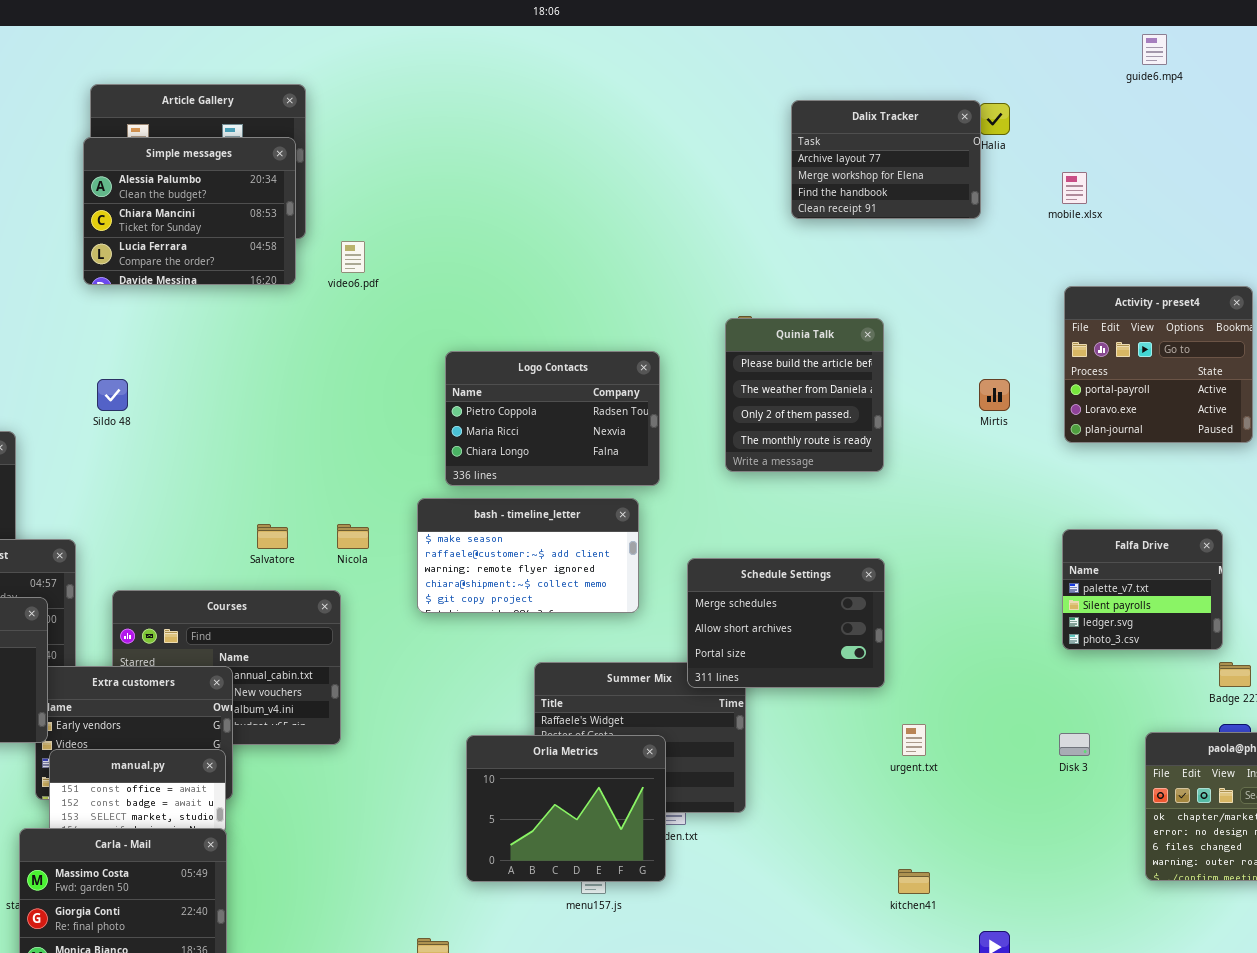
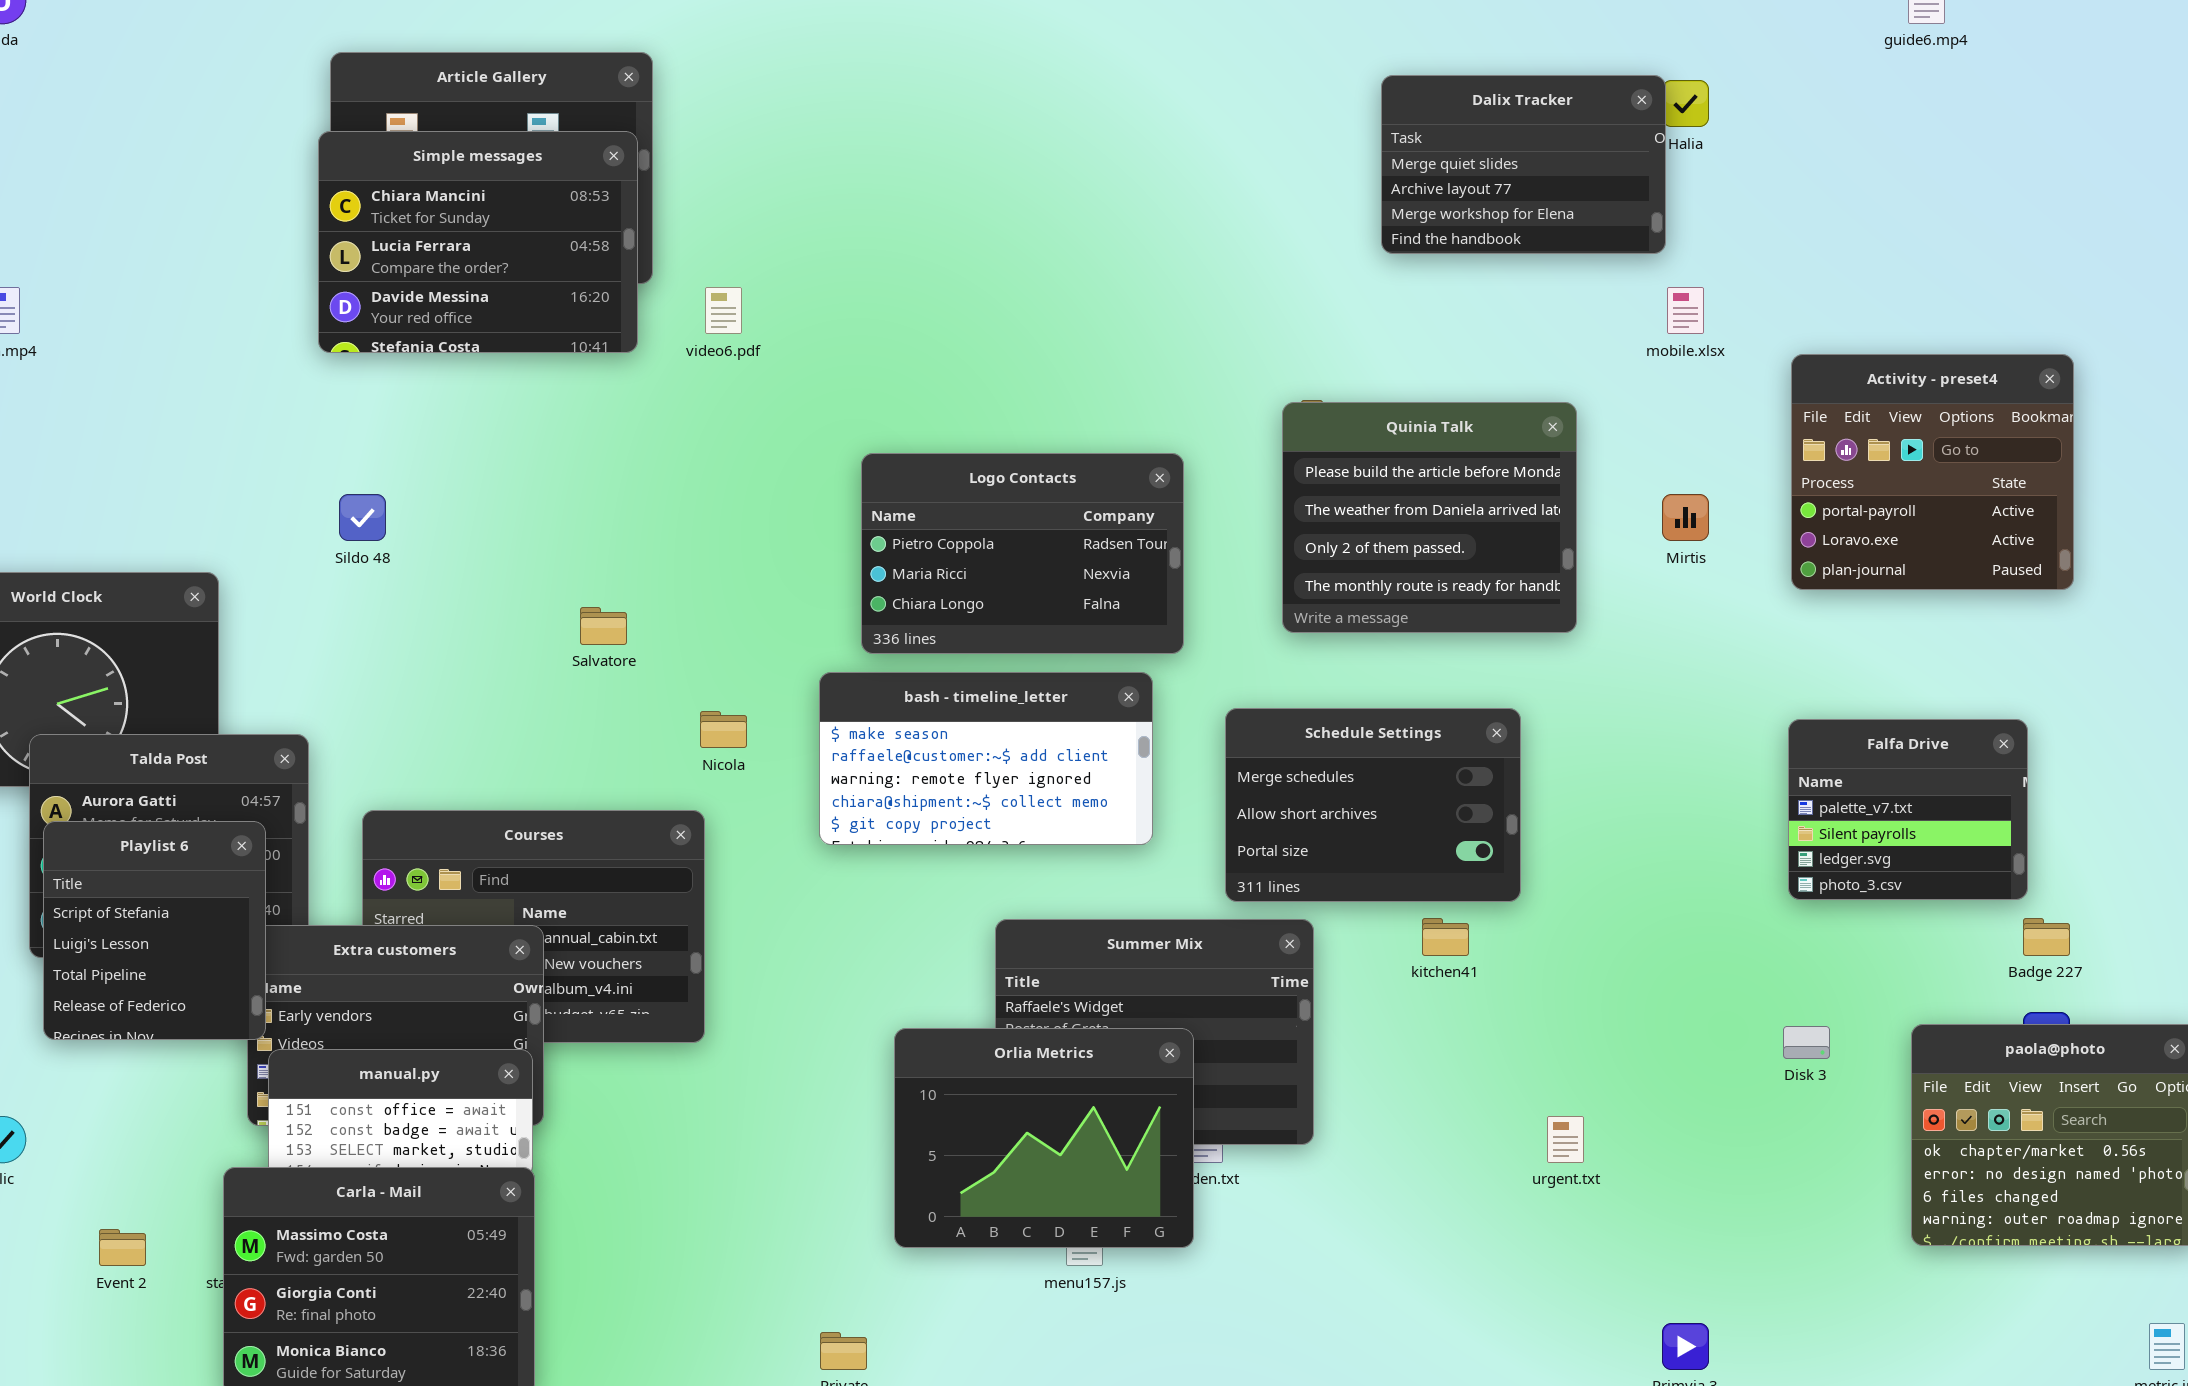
Dalix Tracker: [791,100,981,219] -> [1381,75,1666,254], scrolled up 1 row
Simple messages: [83,137,296,285] -> [318,131,638,353], scrolled down 1 row
mobile.xlsx: [1062,172,1087,204] -> [1667,287,1704,334], moved
Quinia Talk: [725,318,884,472] -> [1282,402,1577,633], resized
Salvatore: [257,524,288,549] -> [580,607,627,645], moved
Schedule Settings: [687,558,885,688] -> [1225,708,1521,902], moved
urgent.txt: [902,724,926,756] -> [1547,1116,1584,1163], moved
kitchen41: [898,869,930,894] -> [1422,918,1469,956], moved

